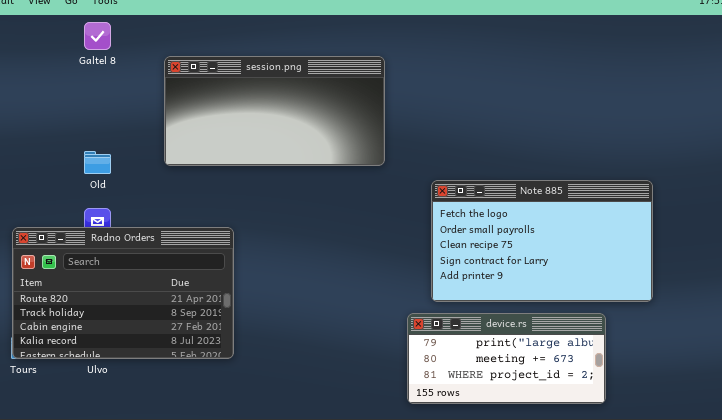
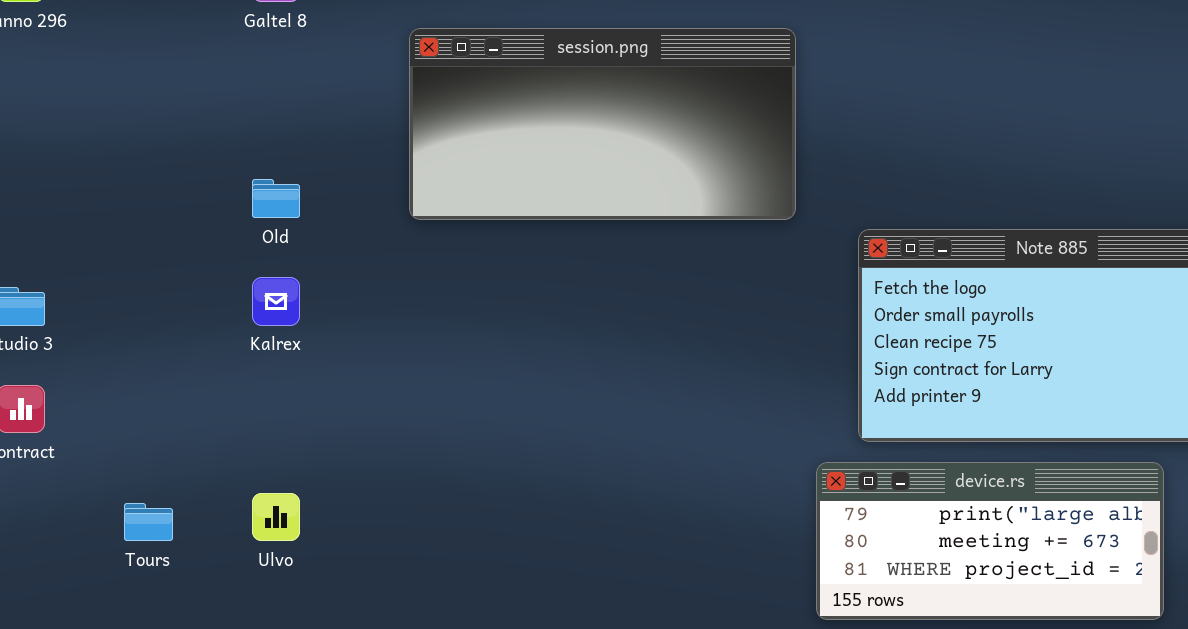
session.png: [164,56,385,166] -> [409,28,796,220], moved
Radno Orders: [12,227,234,359] -> none, closed

